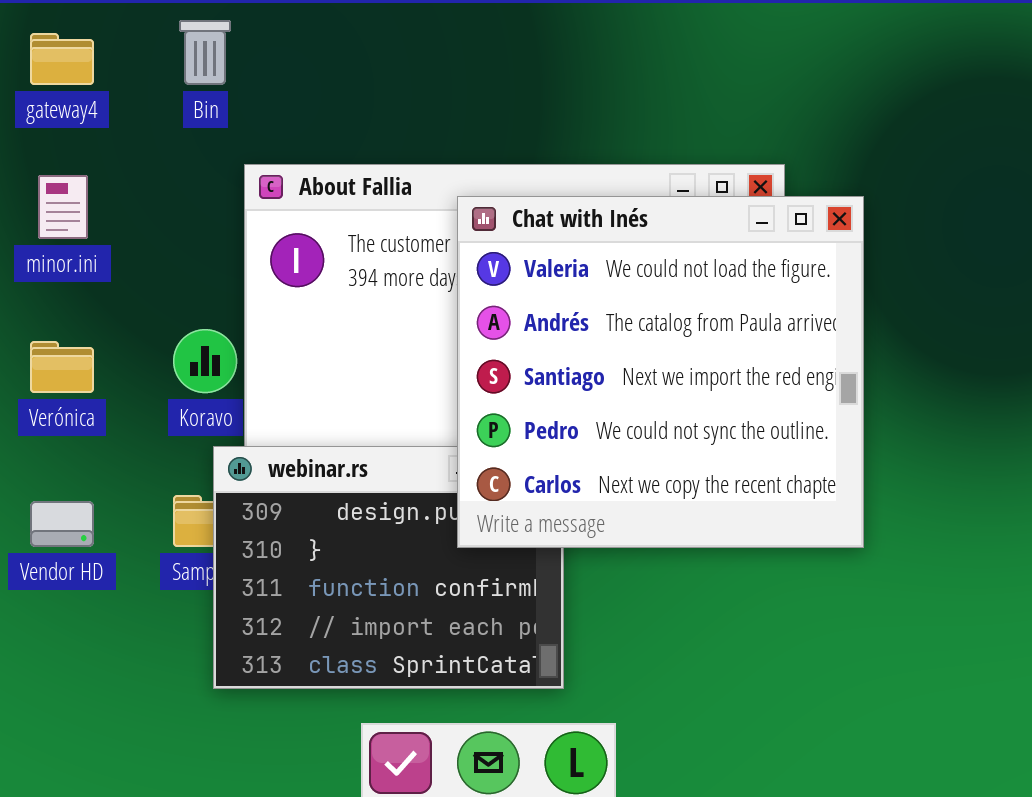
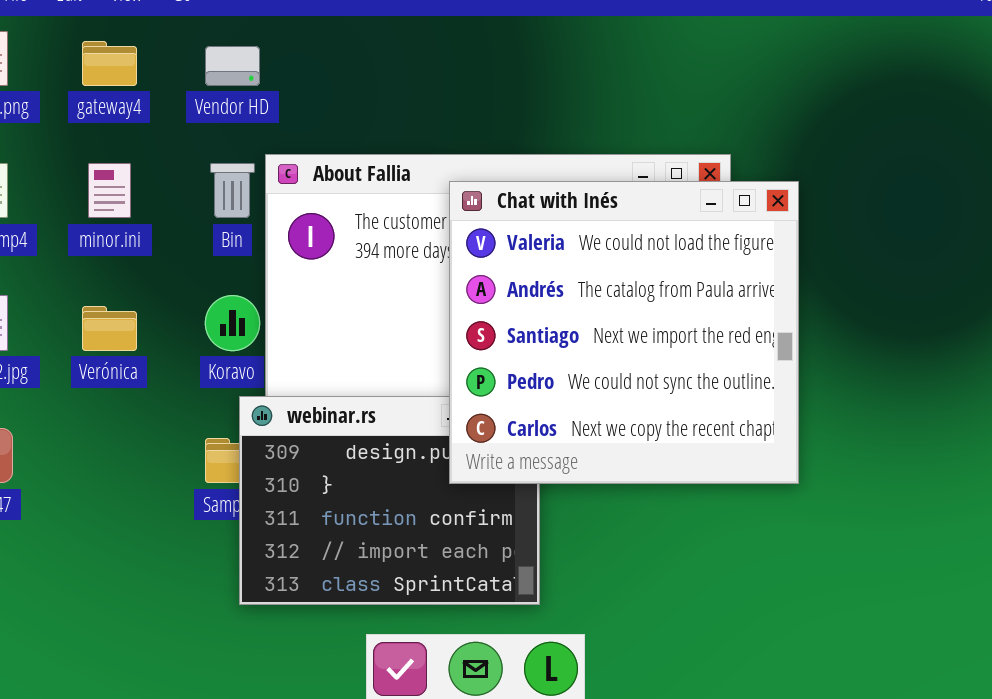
Bin: [179,20,231,85] -> [210,163,255,218], moved
Vendor HD: [30,501,94,547] -> [205,46,260,86], moved

